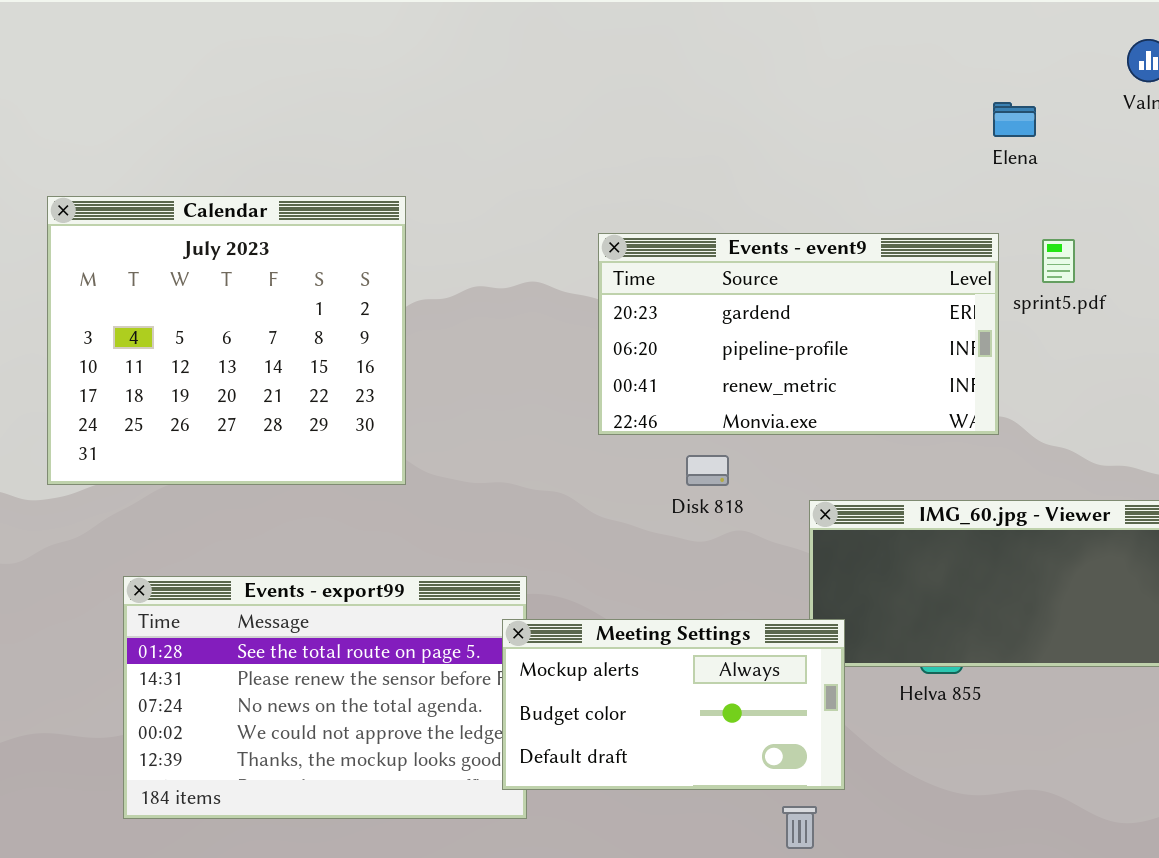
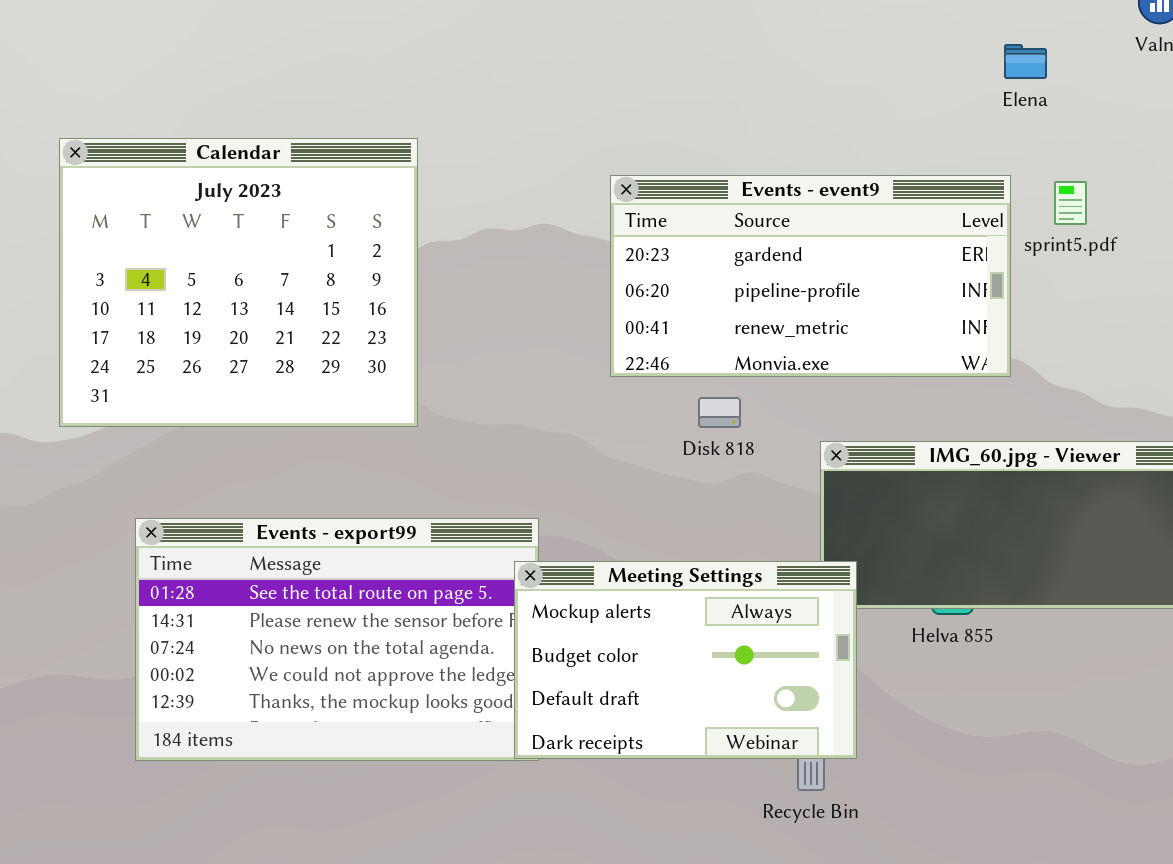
Meeting Settings: [502,619,845,790] -> [514,561,857,759], resized

